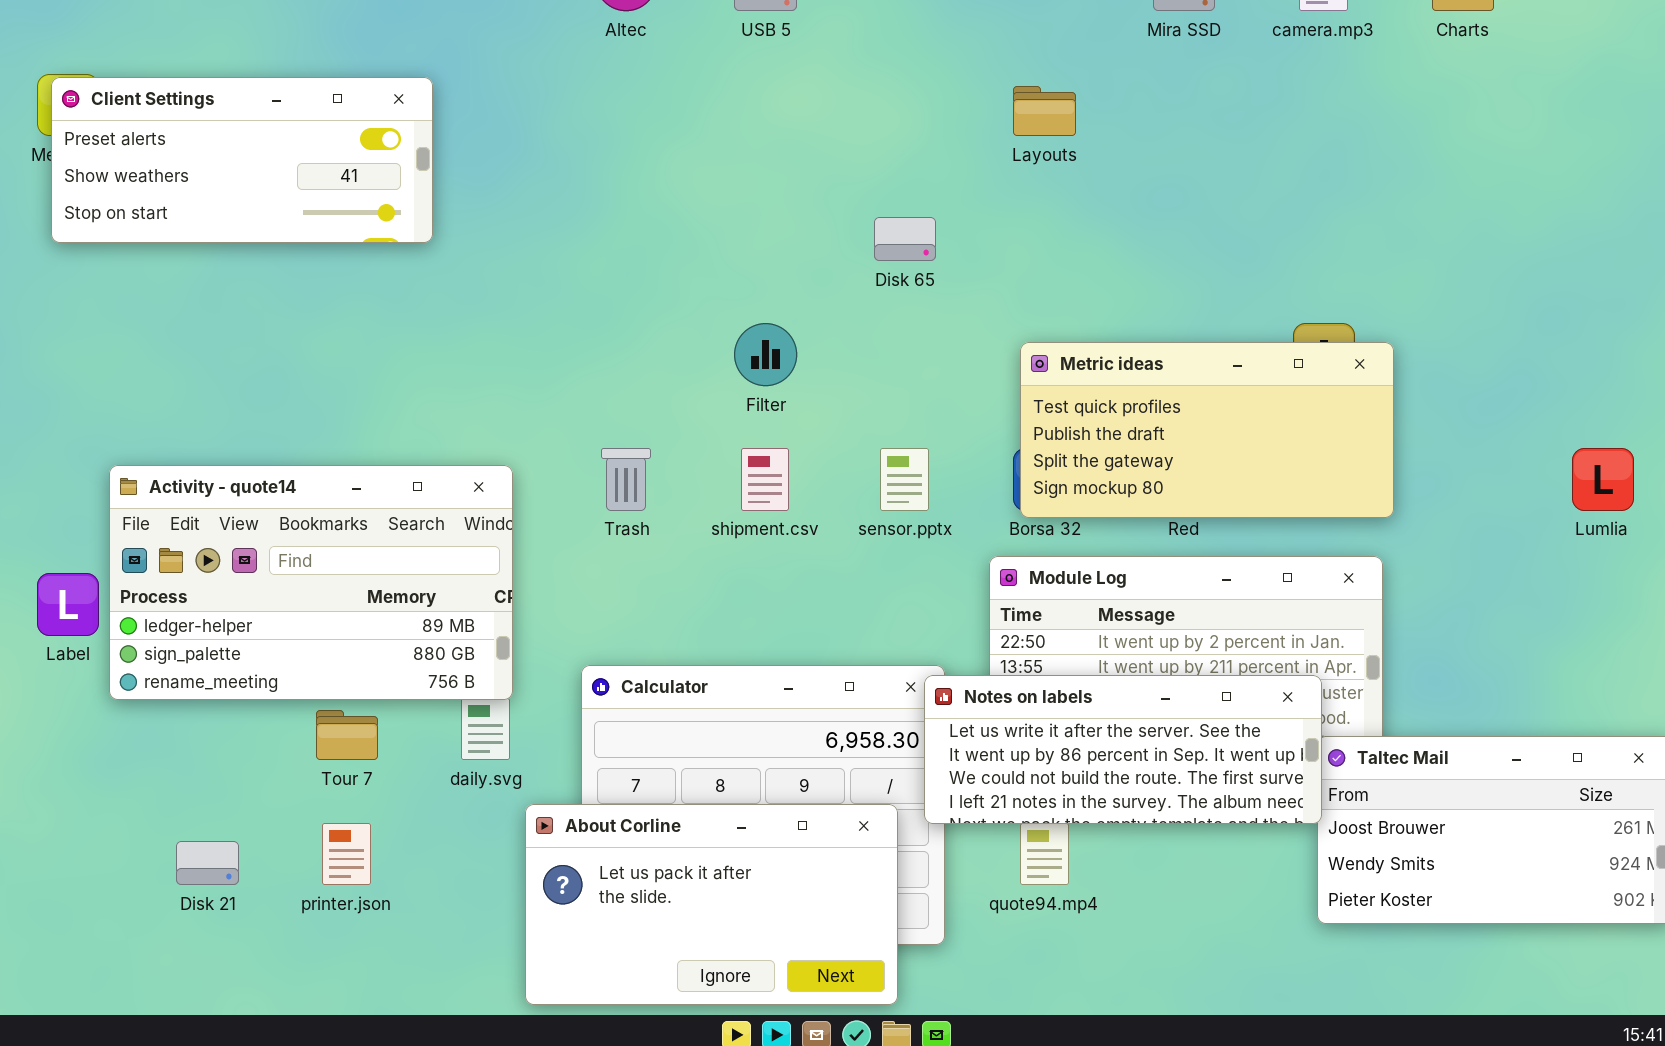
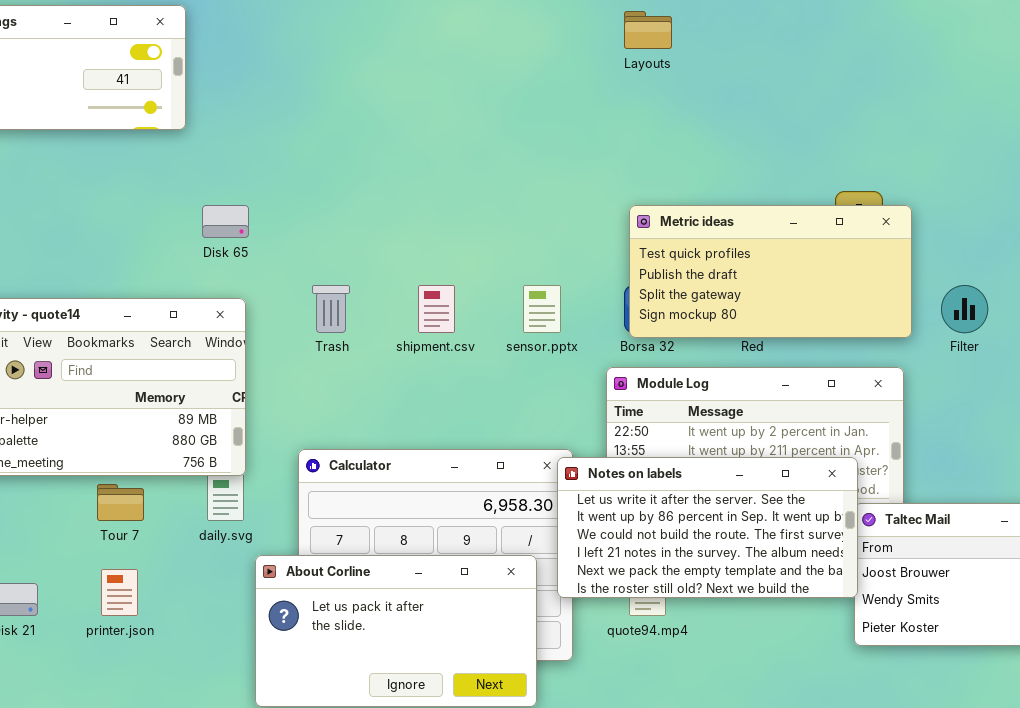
Disk 65: [874,217,936,261] -> [202,205,249,238], moved
Filter: [734,323,797,386] -> [941,285,988,333], moved
Notes on labels: [924,675,1322,824] -> [557,457,858,598], resized

